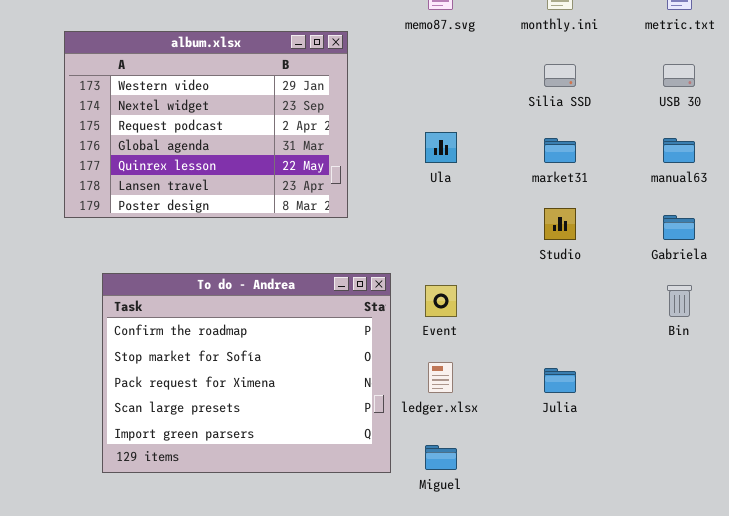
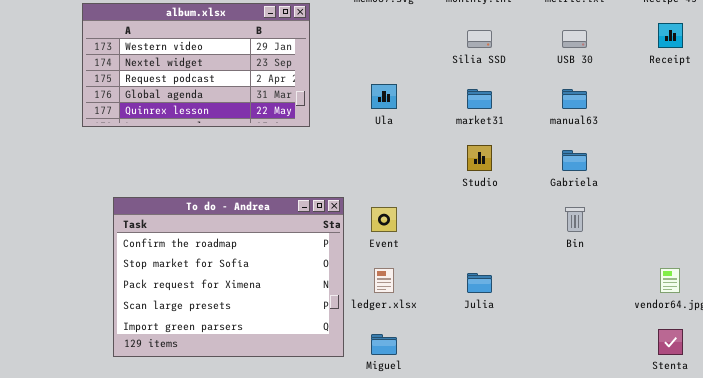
album.xlsx: [64,31,348,218] -> [82,3,310,127], resized

